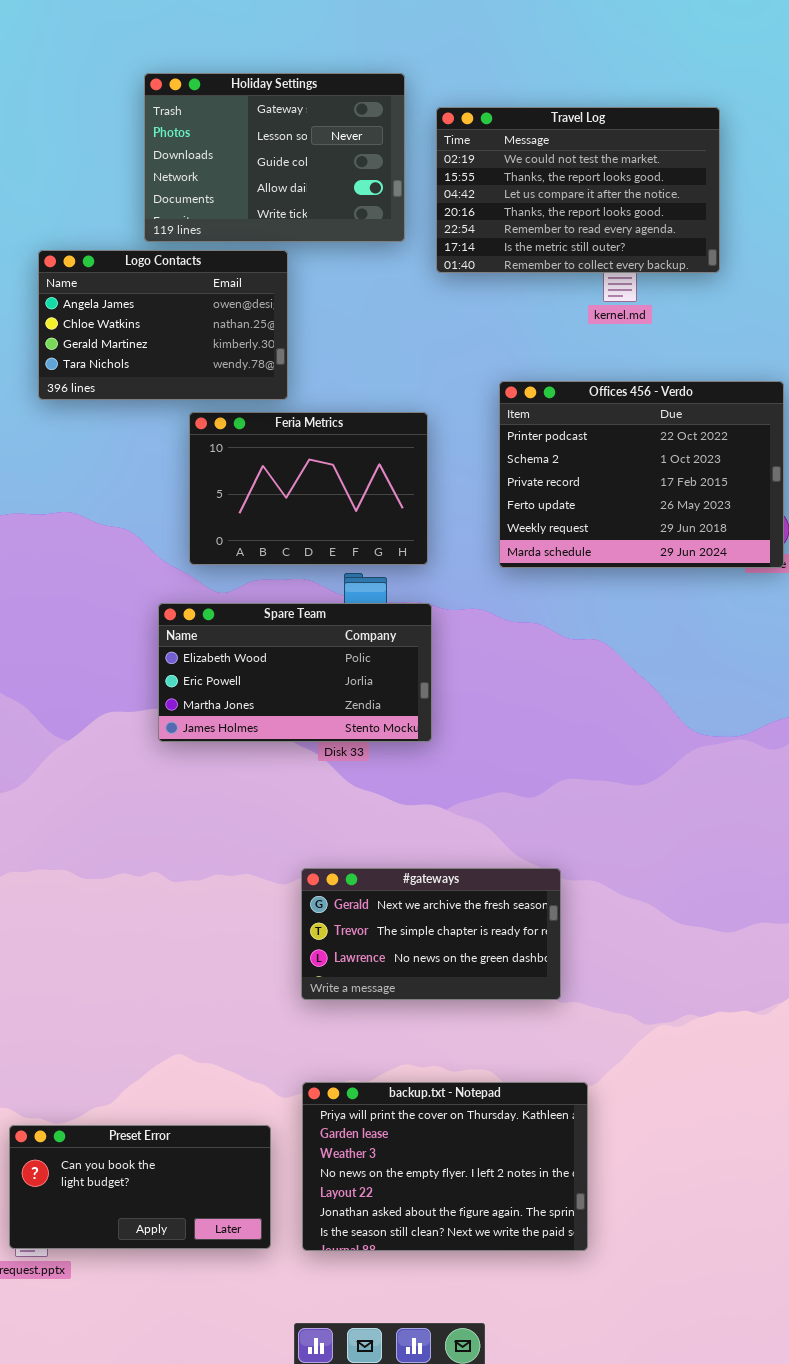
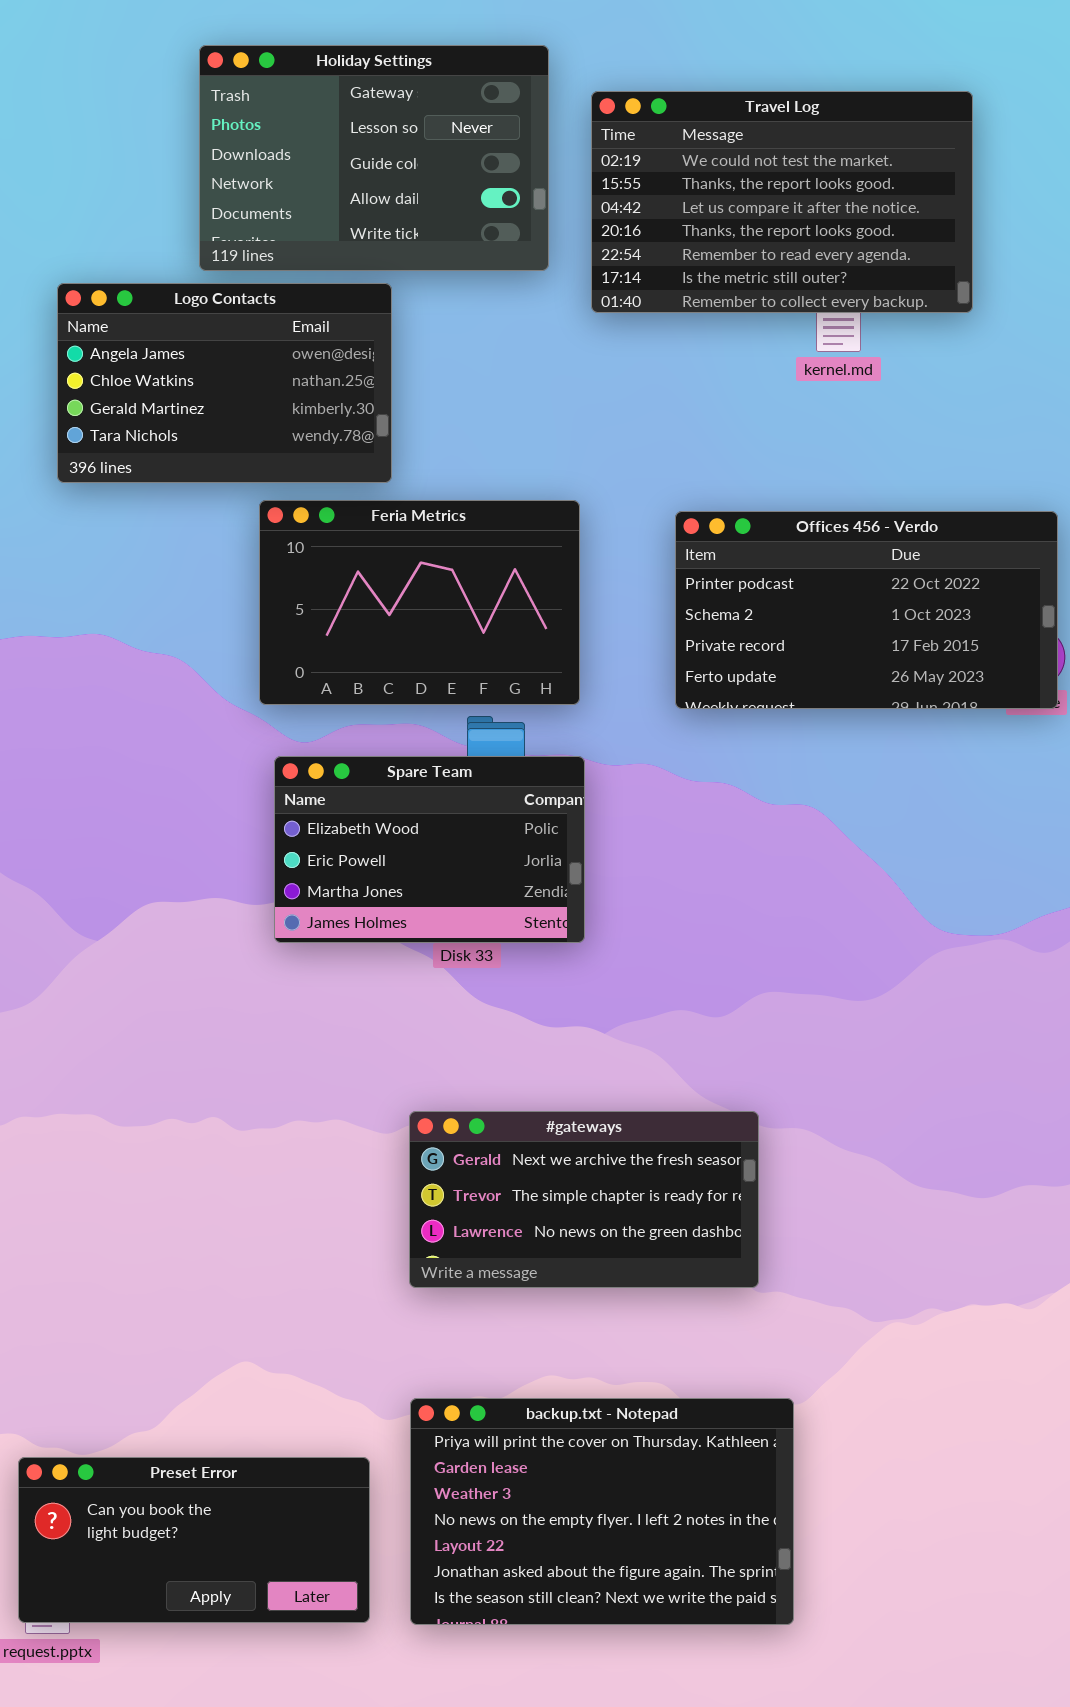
Offices 456 - Verdo: [499,381,784,568] -> [675,511,1058,709], resized
Spare Team: [158,603,432,742] -> [274,756,585,943], resized

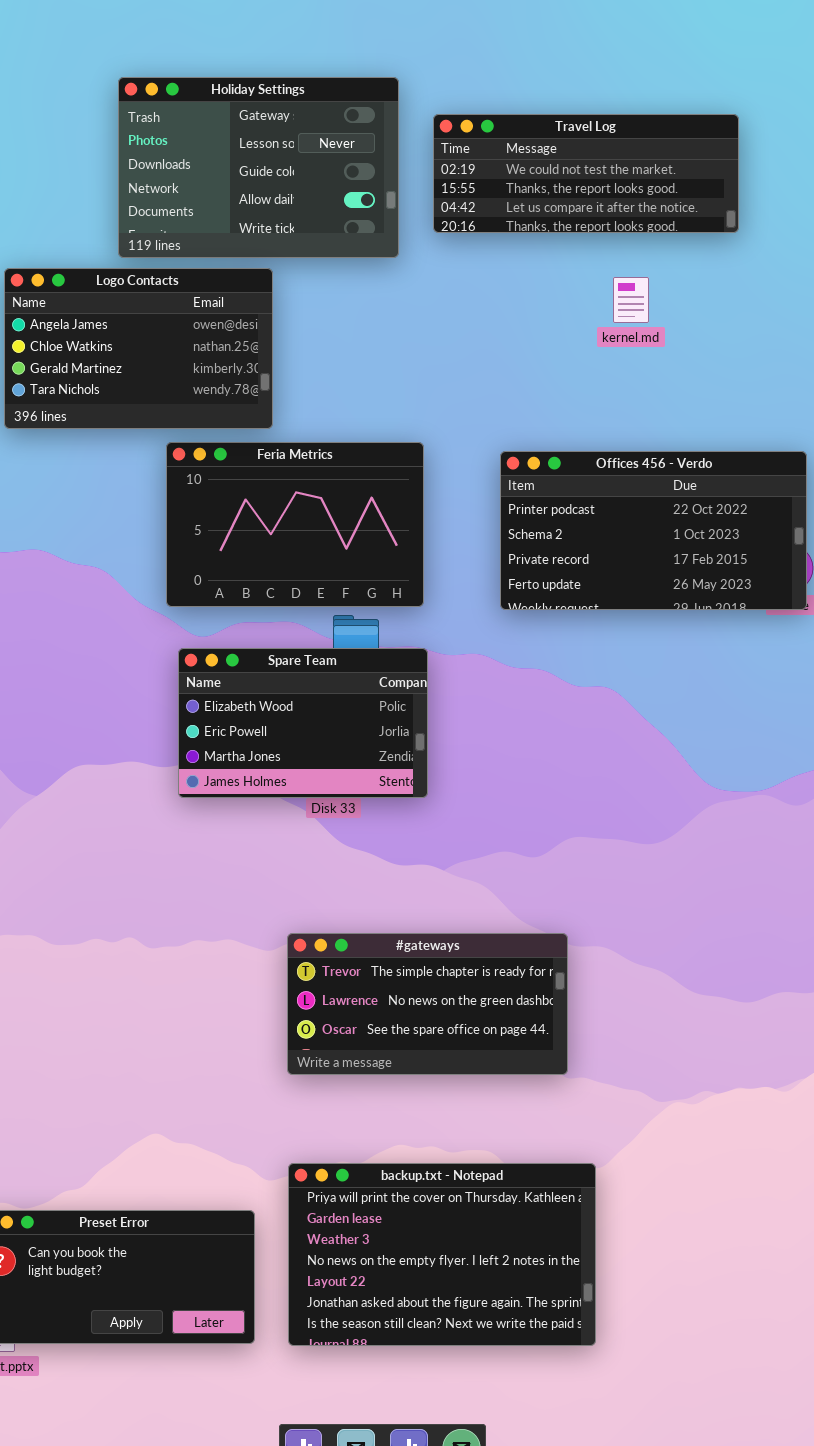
Travel Log: [591,91,973,313] -> [433,114,739,233], resized
#gateways: [409,1111,759,1288] -> [287,933,568,1075], scrolled down 1 row

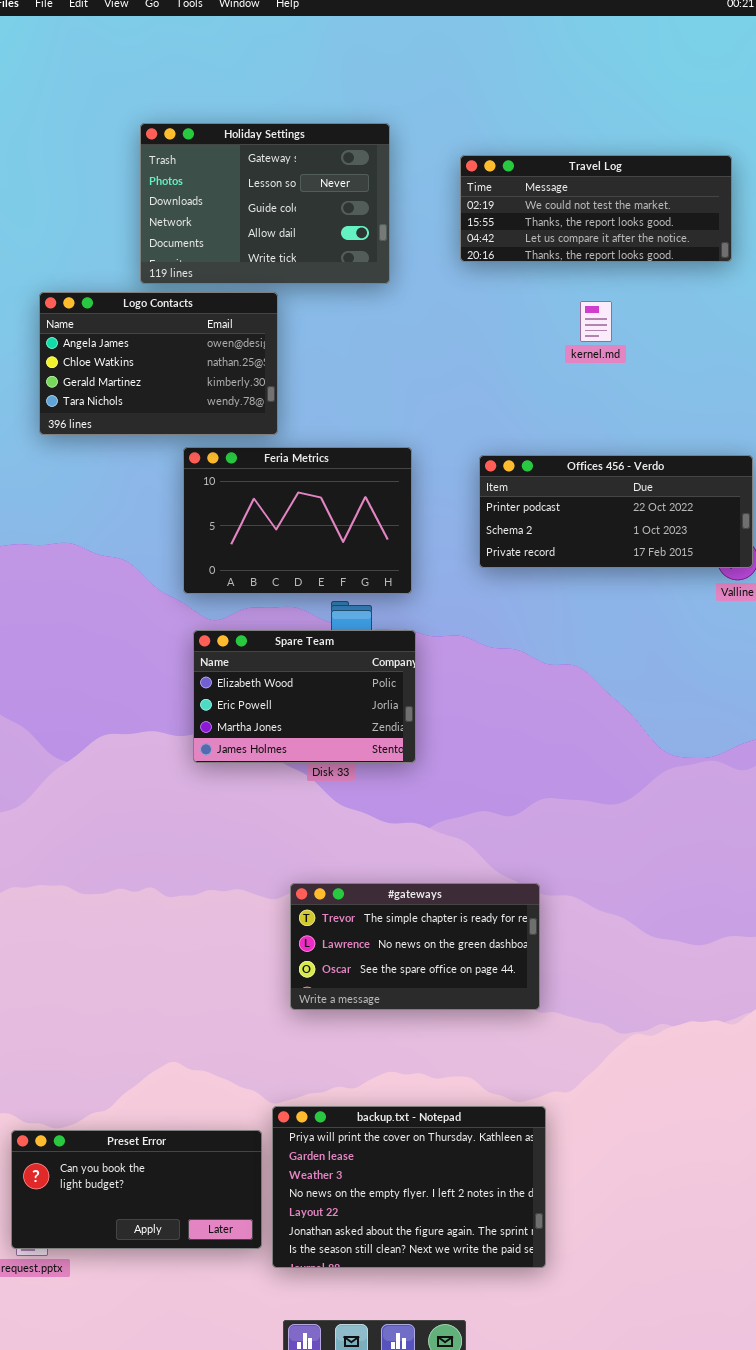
Travel Log: [433,114,739,233] -> [460,155,732,262], moved
Offices 456 - Verdo: [500,451,807,610] -> [479,455,753,568], resized
backup.txt - Notepad: [288,1163,596,1346] -> [272,1106,546,1268], moved

